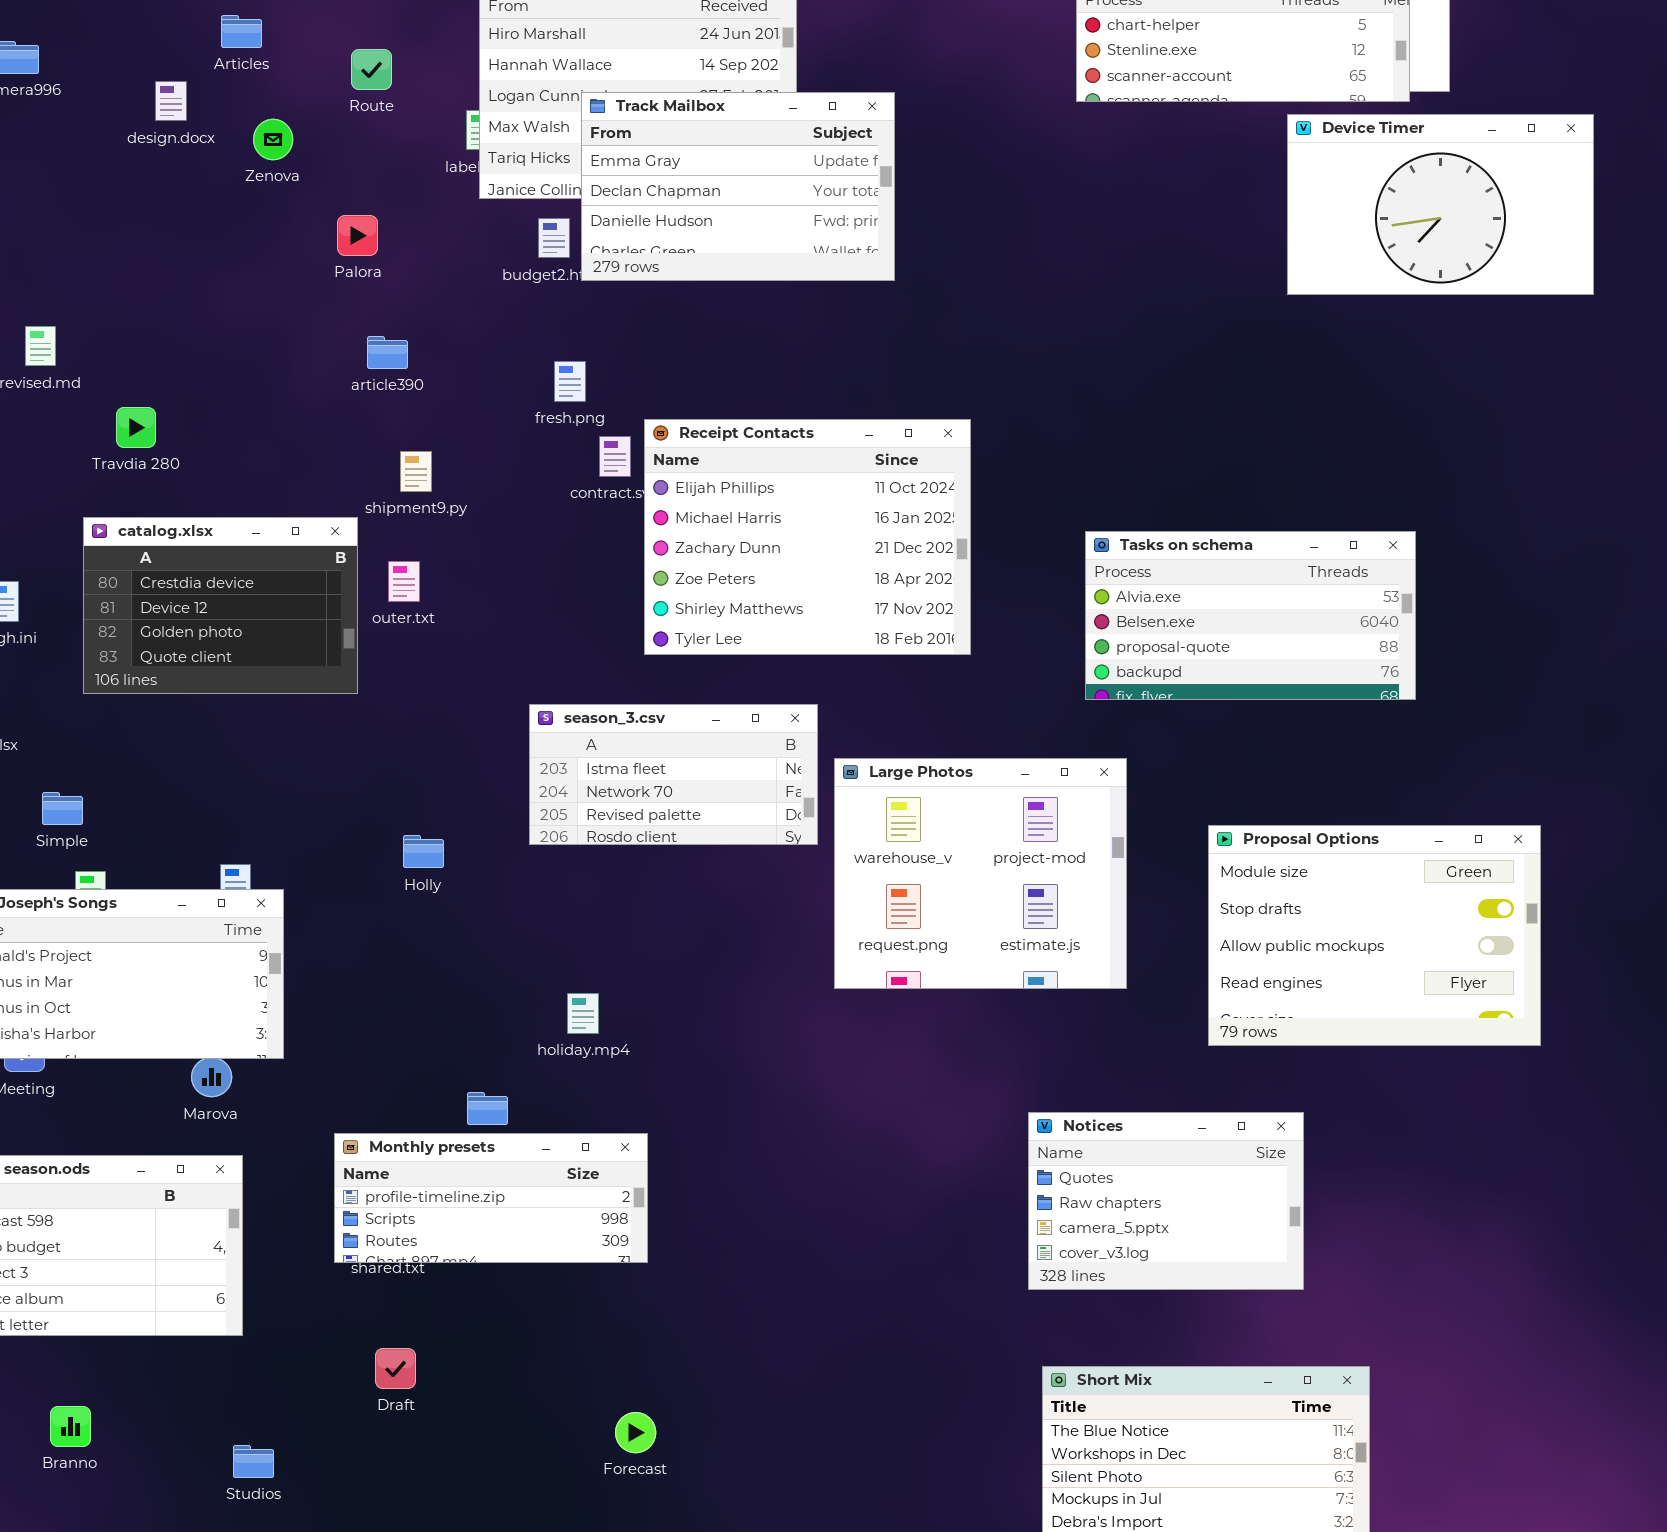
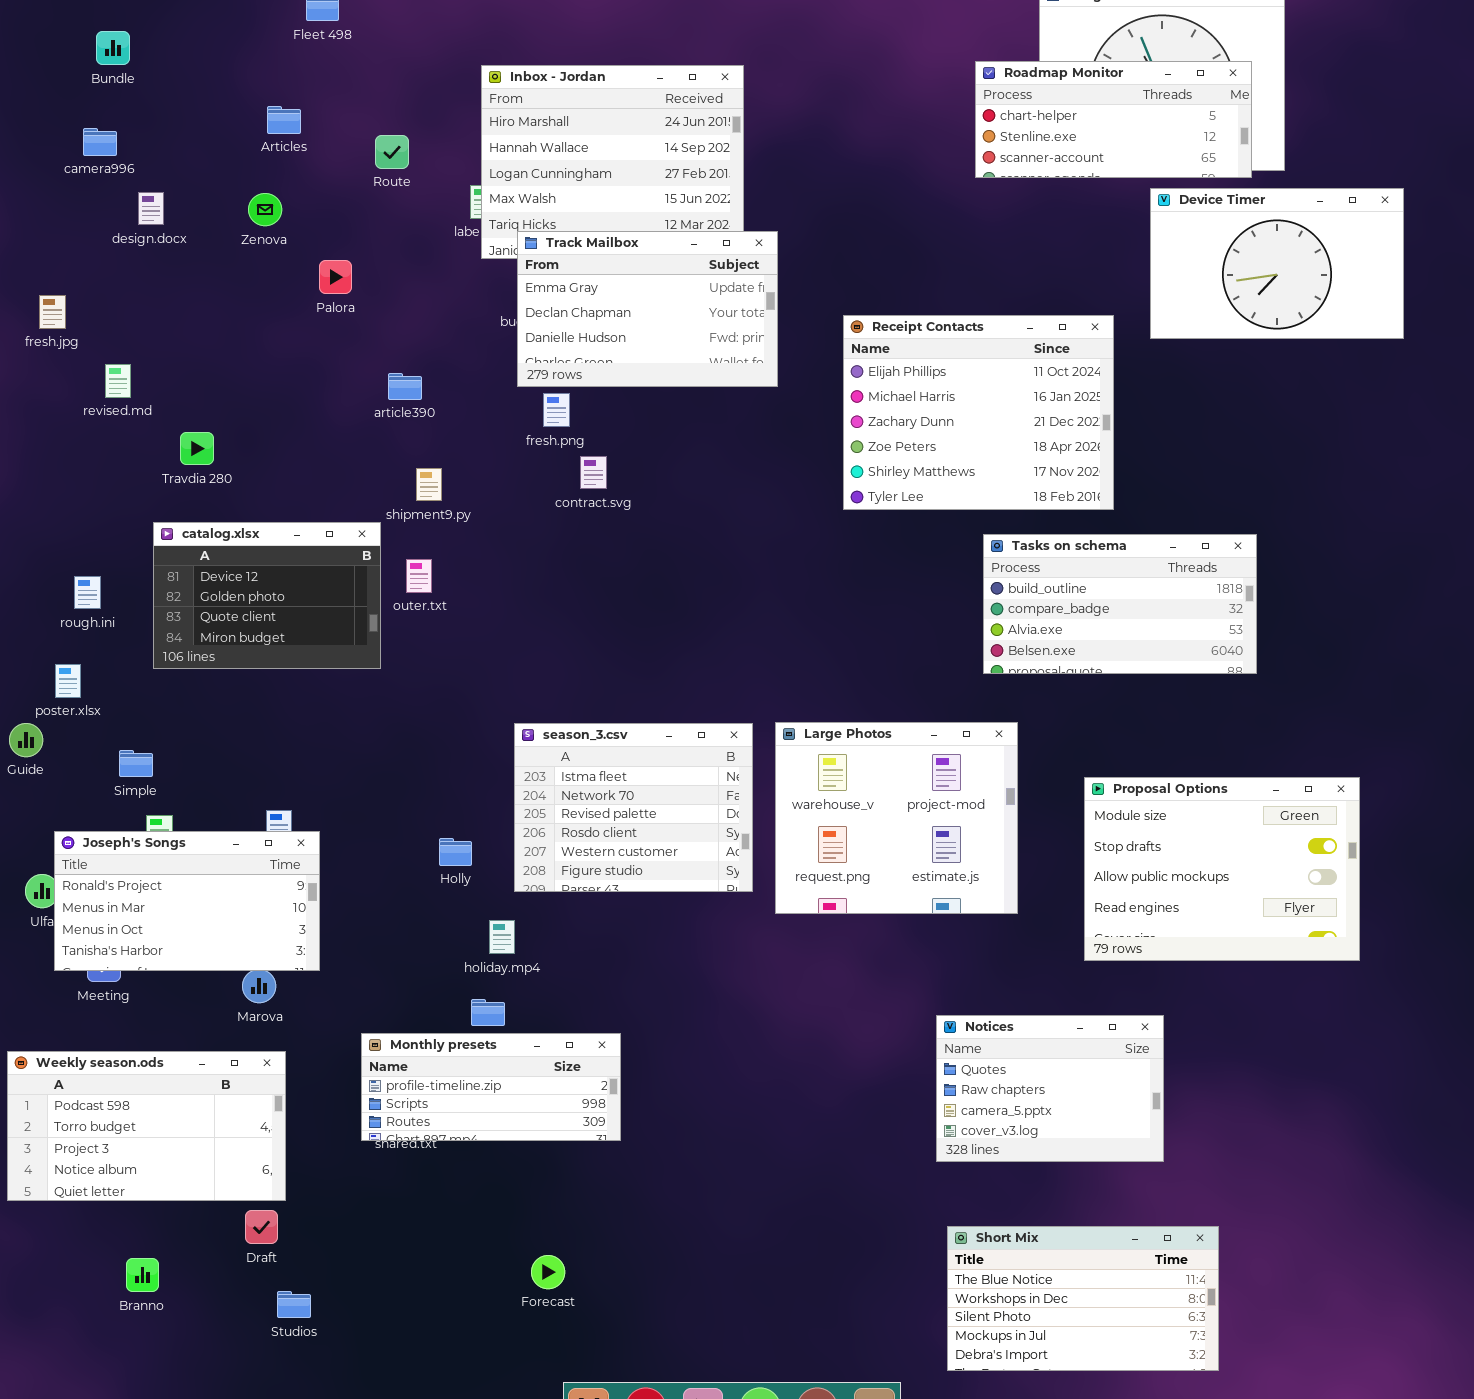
design.docx: [155,81,187,121] -> [138,192,164,225], moved
Track Mailbox: [581,92,895,281] -> [517,231,778,387], moved
Zenova: [253,119,293,160] -> [248,193,282,226], moved
Palora: [337,215,378,256] -> [319,260,352,294], moved
Receipt Contacts: [644,419,971,655] -> [843,315,1114,510], moved
catalog.xlsx: [83,517,358,694] -> [153,522,381,669], scrolled down 1 row
Tasks on schema: [1085,531,1416,700] -> [983,534,1257,674], scrolled up 2 rows
season_3.csv: [529,704,818,845] -> [514,723,753,892], moved, resized
Holly: [403,835,444,868] -> [439,838,472,866], moved
holiday.mp4: [567,993,599,1034] -> [489,920,515,954], moved
Draft: [375,1348,416,1389] -> [245,1210,278,1244], moved
Forecast: [615,1412,656,1453] -> [531,1255,565,1289], moved

